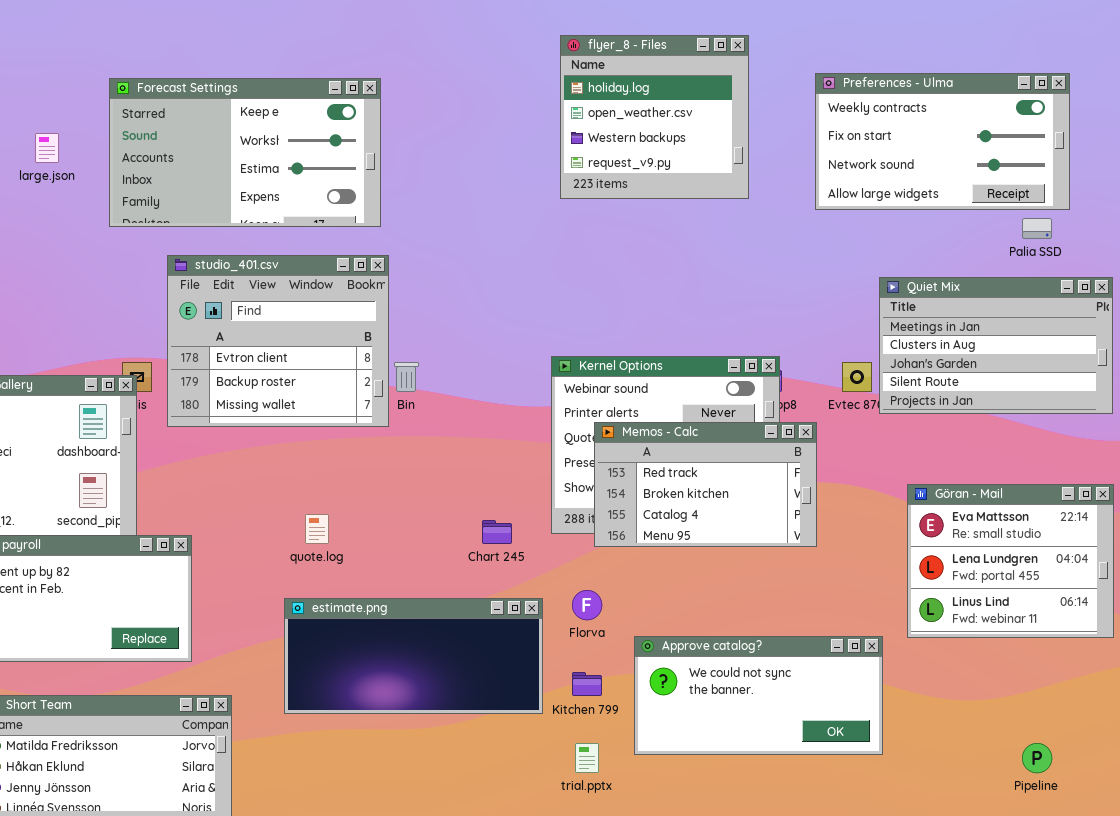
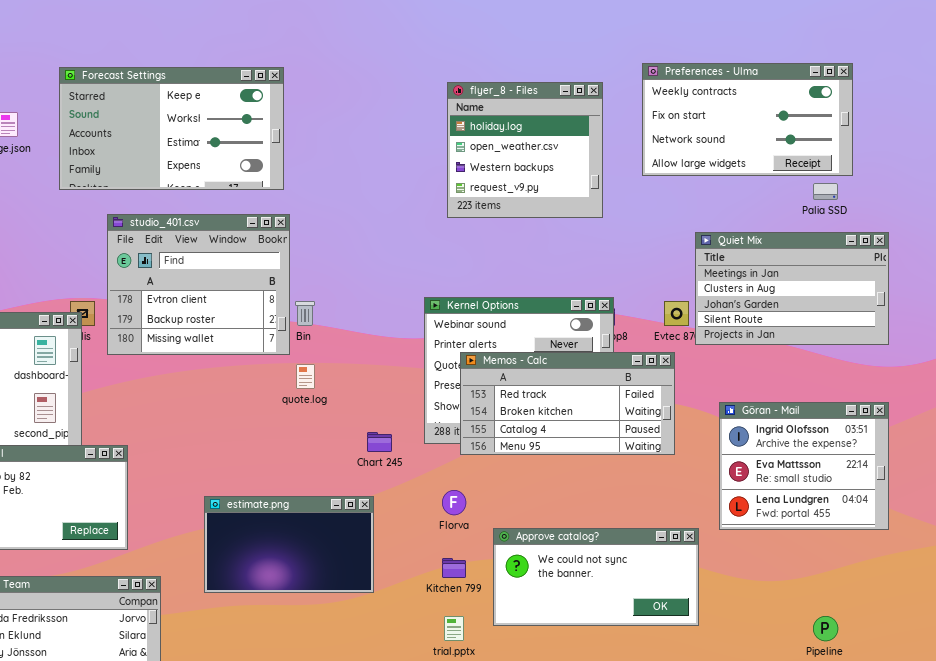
flyer_8 - Files: [560,35,749,199] -> [447,82,603,218], moved
Memos - Calc: [594,422,817,547] -> [460,352,675,455], resized
Göran - Mail: [907,484,1114,638] -> [719,402,889,530], scrolled up 1 row
quote.log: [305,514,329,544] -> [296,364,315,389], moved
estimate.png: [284,598,543,714] -> [204,496,374,593], resized

